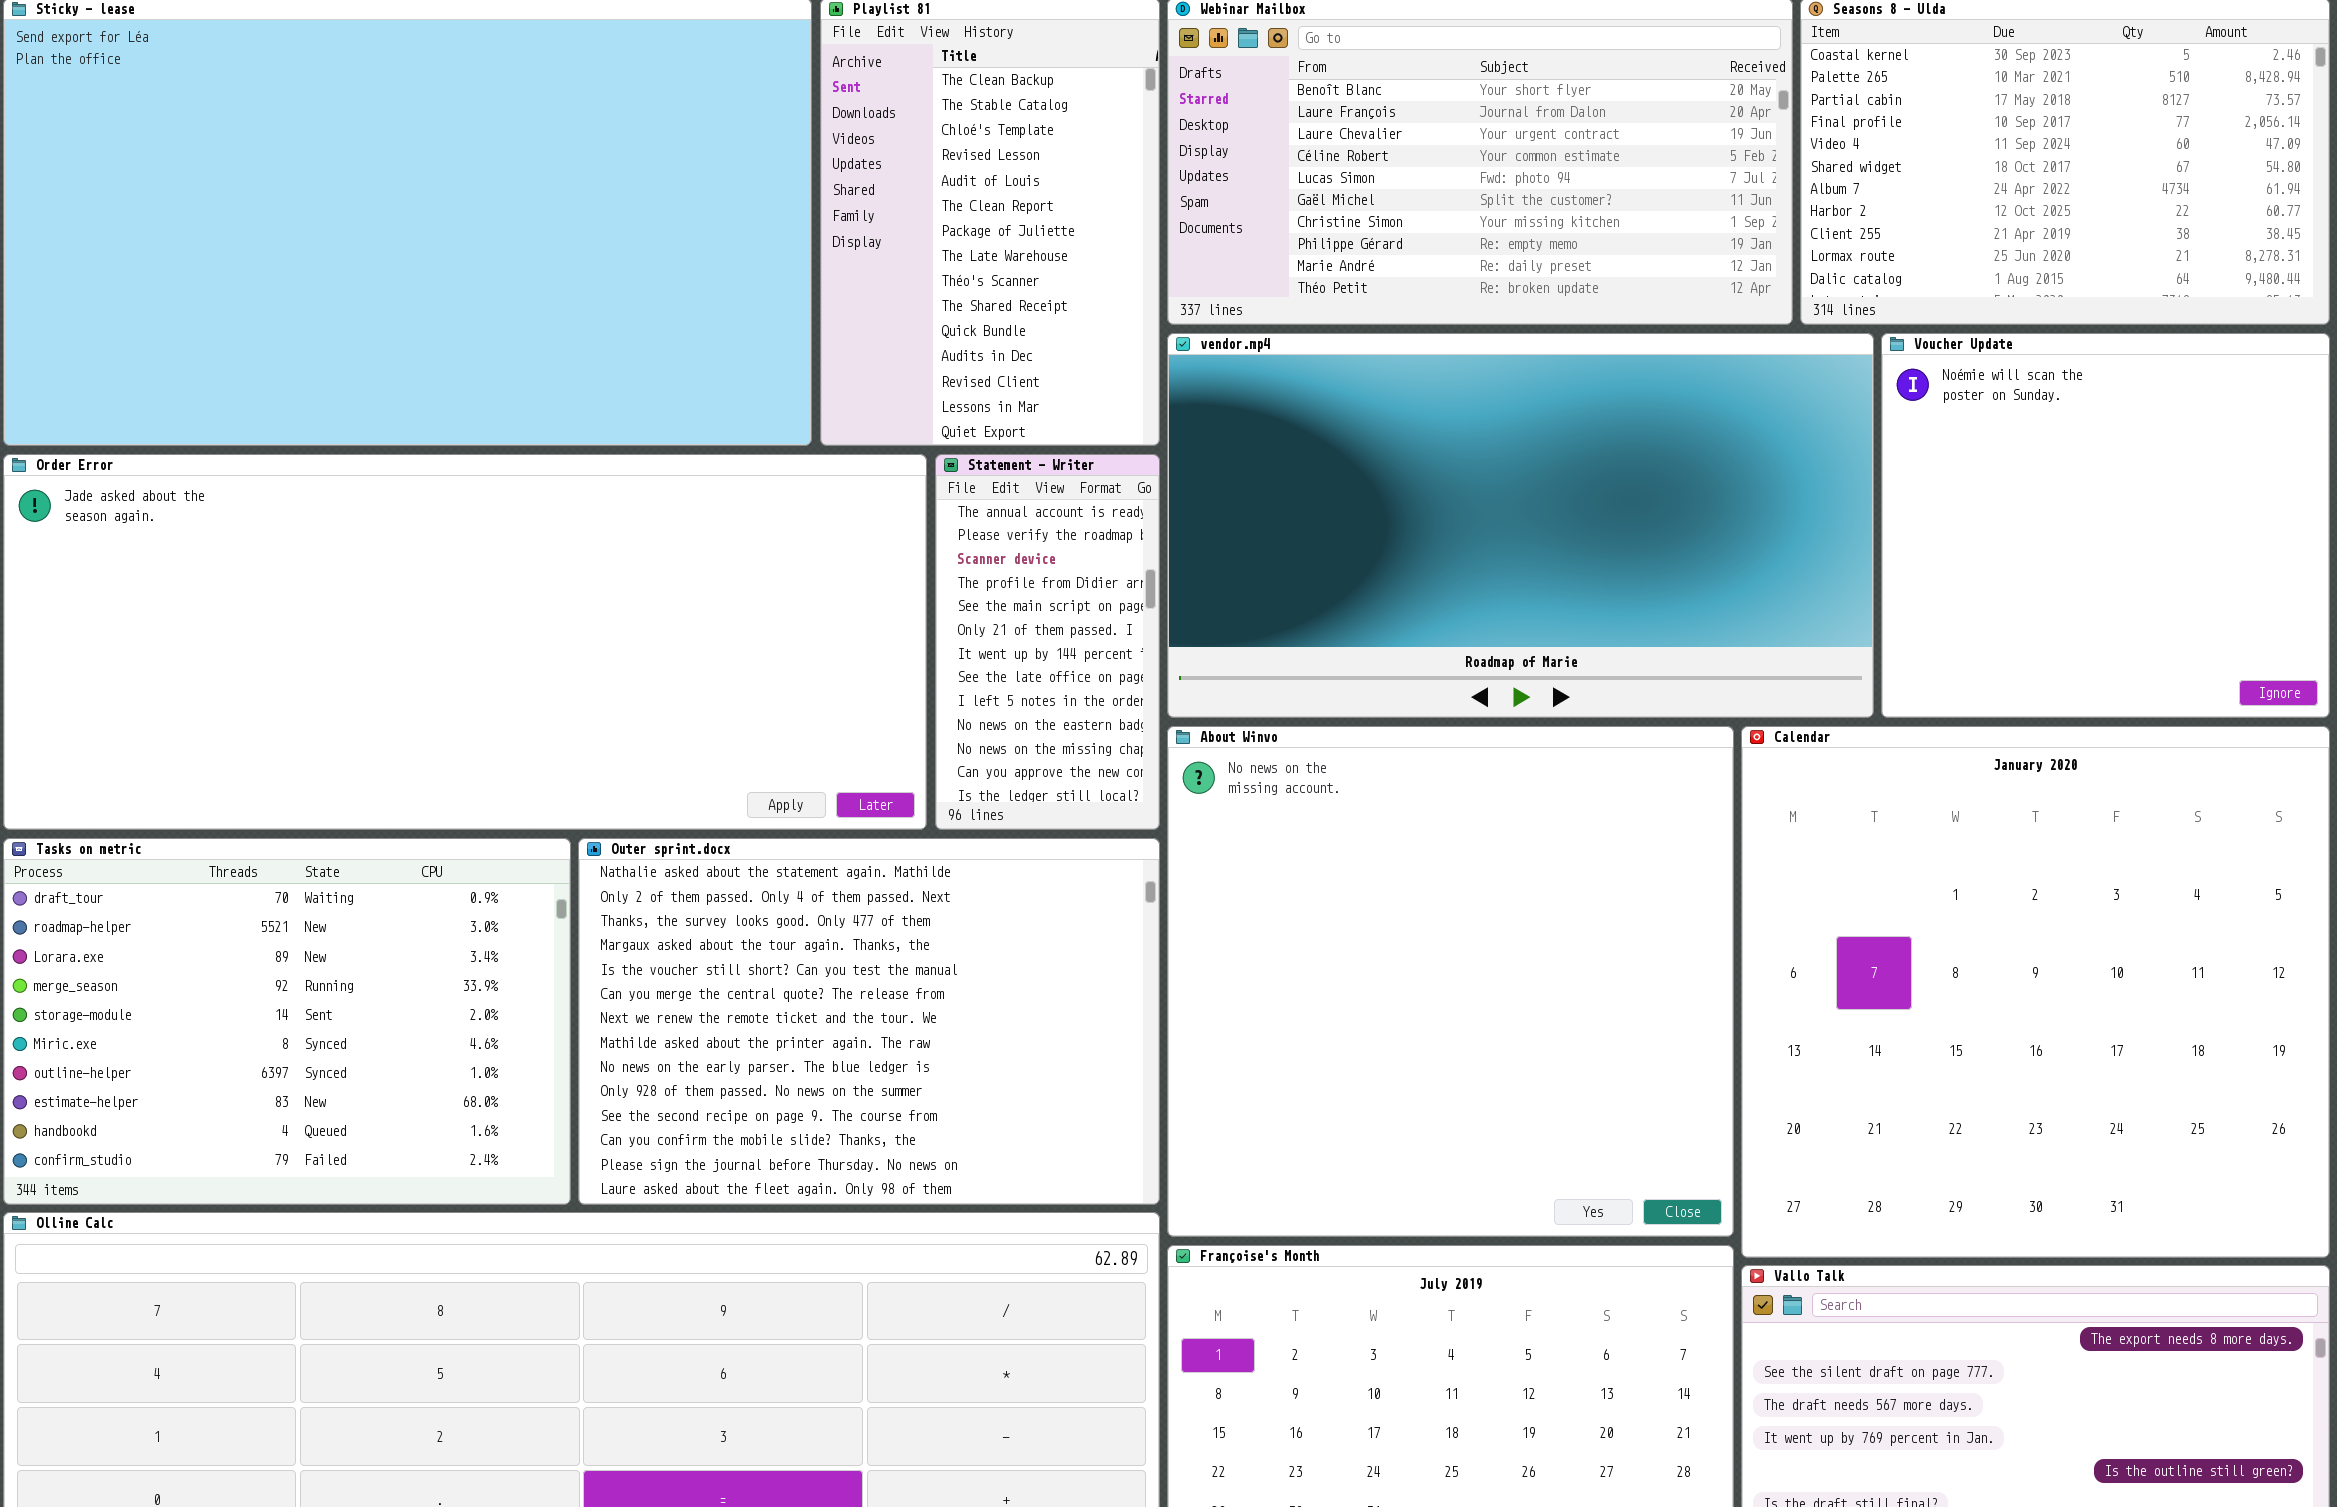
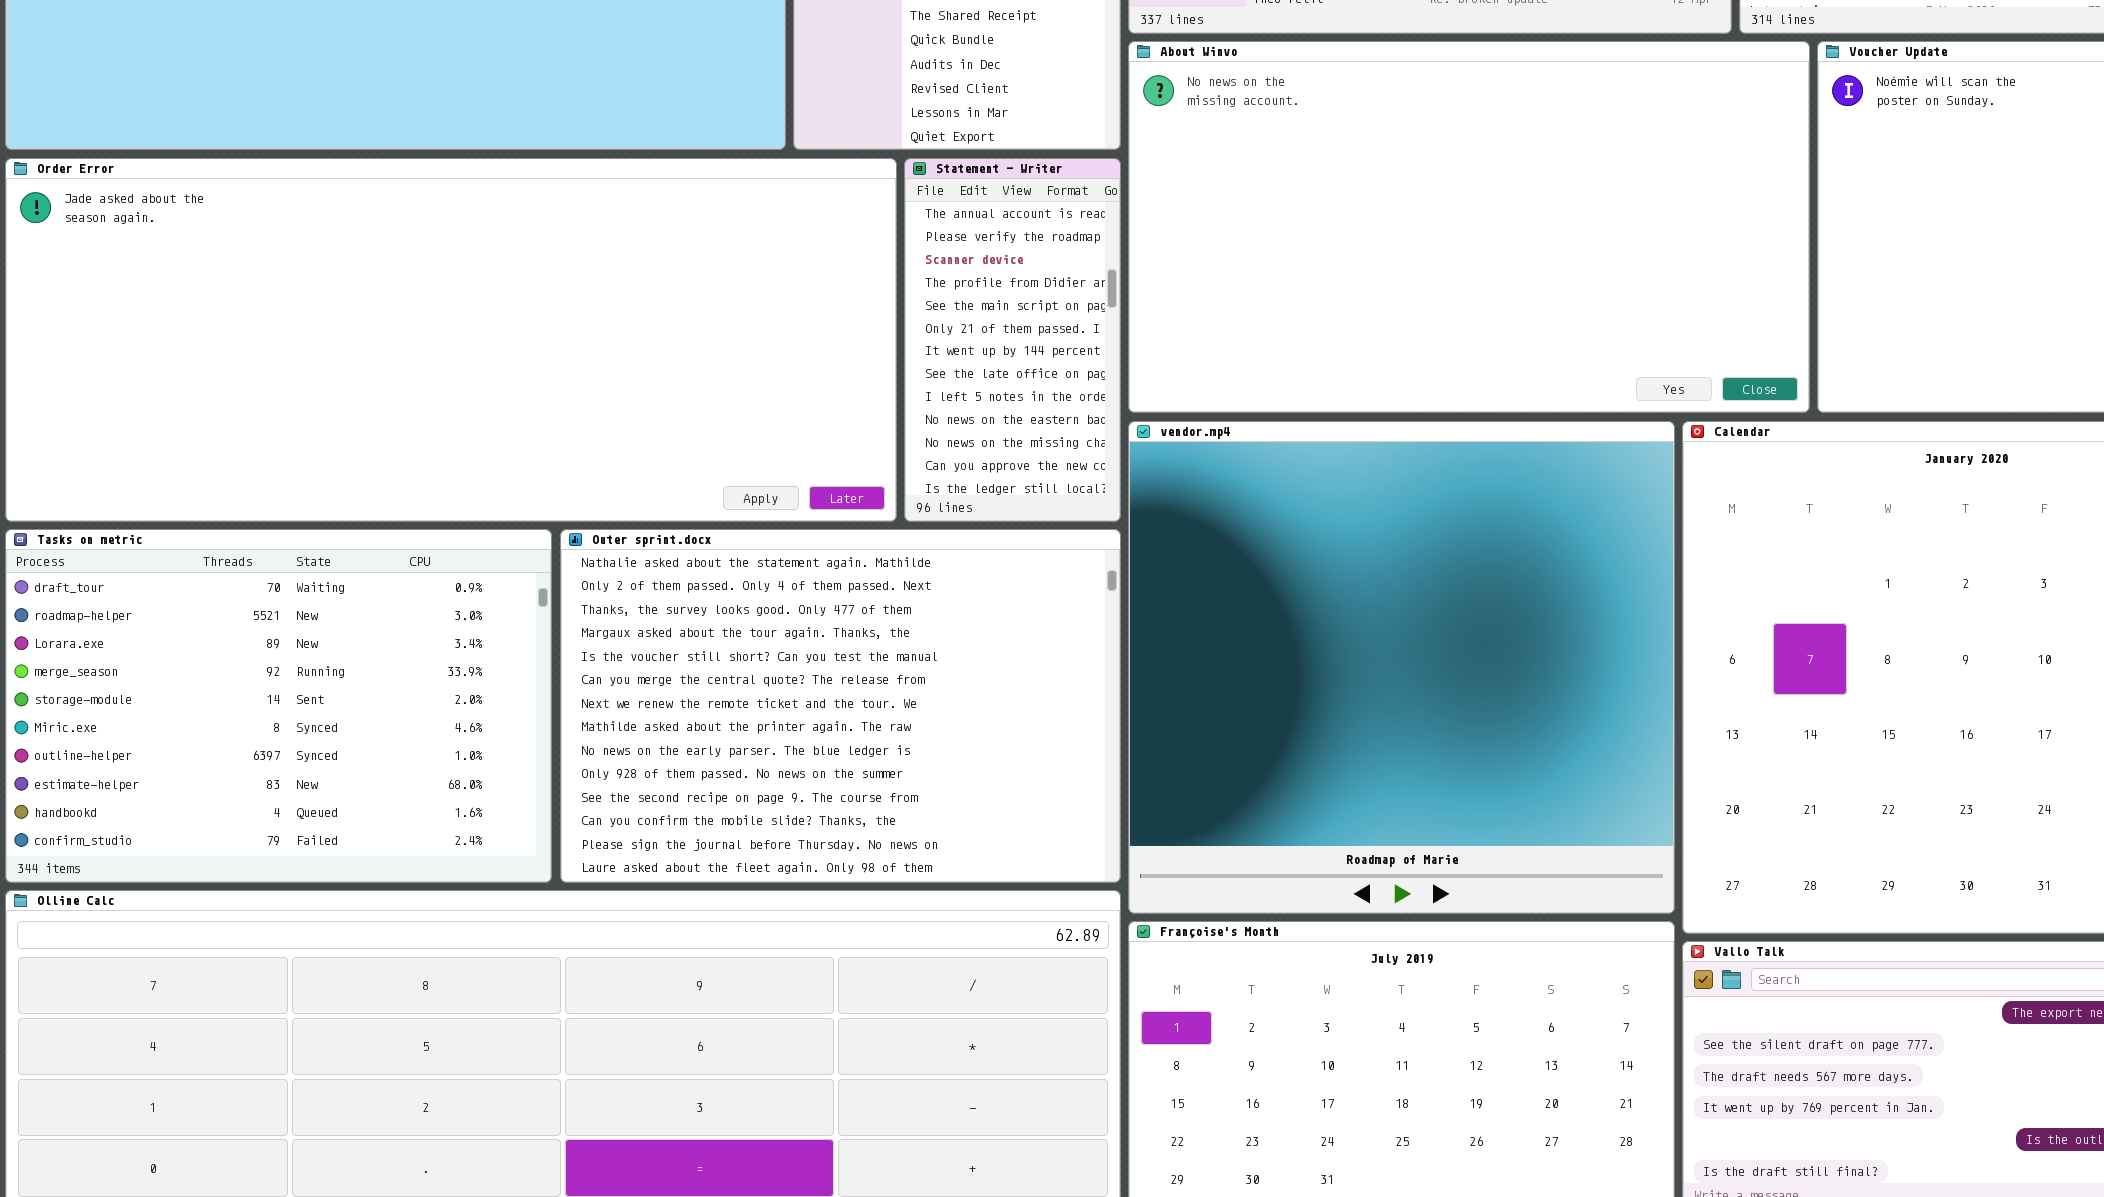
vendor.mp4: [1167,333,1874,718] -> [1128,421,1675,914], moved, resized
About Winvo: [1167,726,1734,1237] -> [1128,41,1810,413], moved, resized

